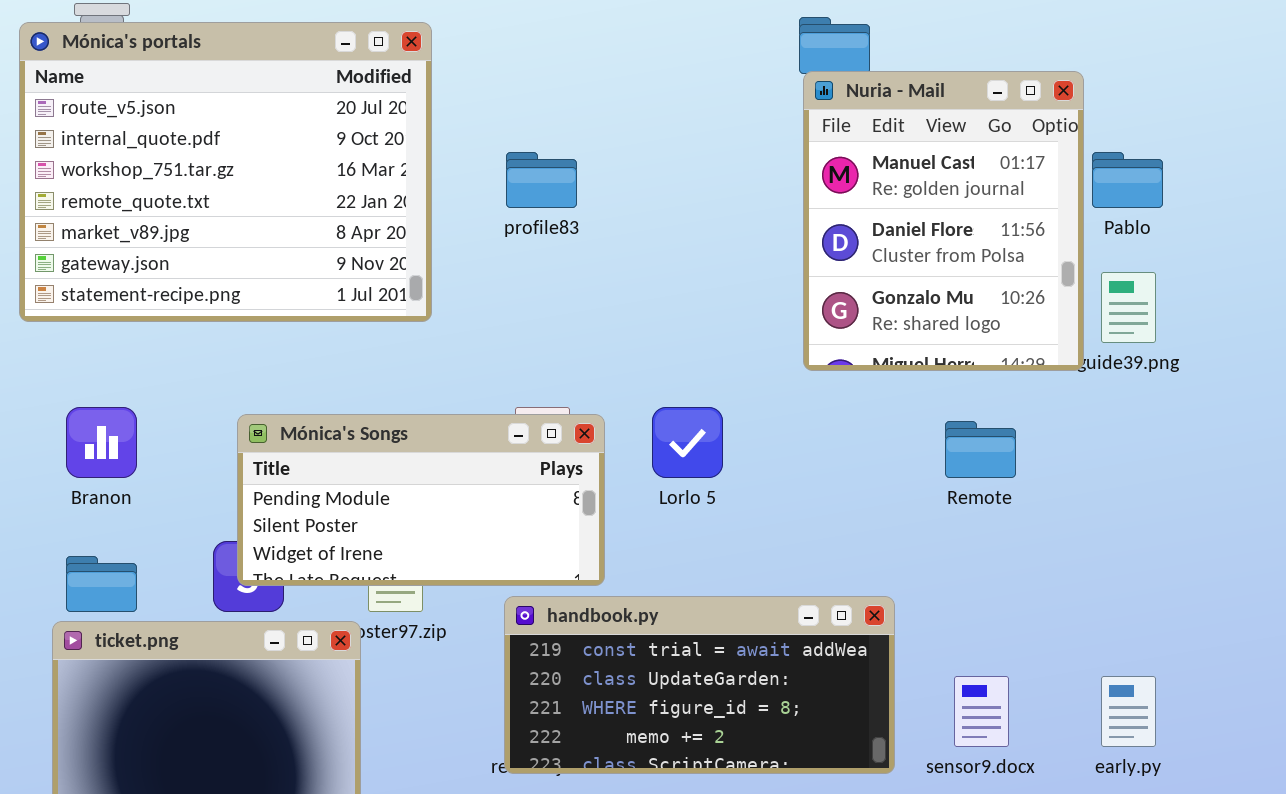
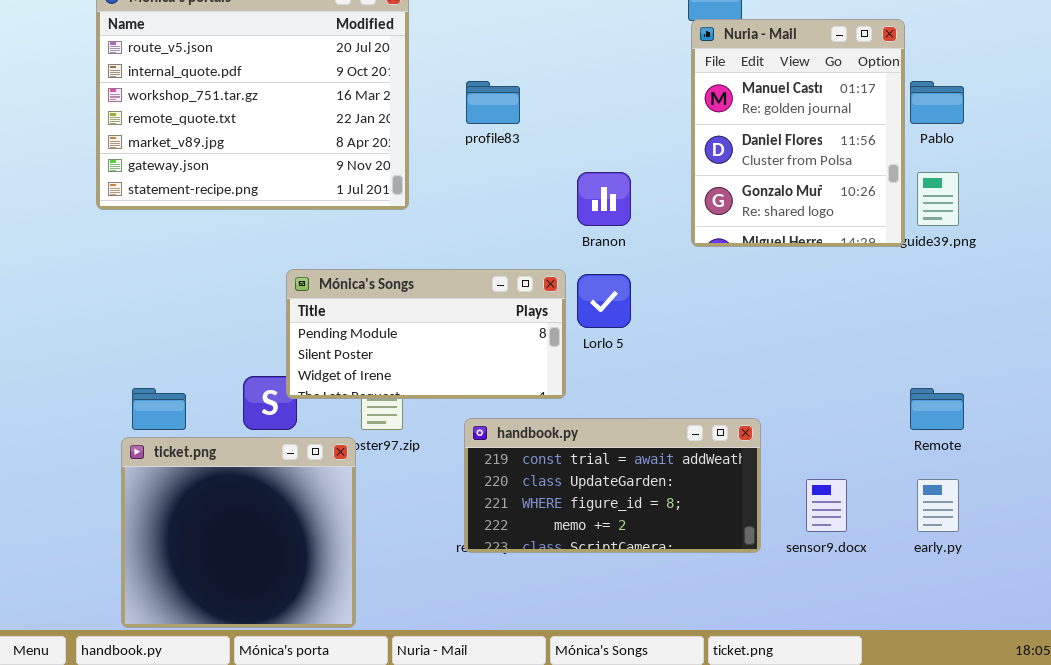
Branon: [66,407,137,478] -> [577,172,631,226], moved
Mónica's Songs: [237,414,605,586] -> [286,269,566,399], moved
Remote: [945,421,1016,478] -> [910,388,964,430], moved

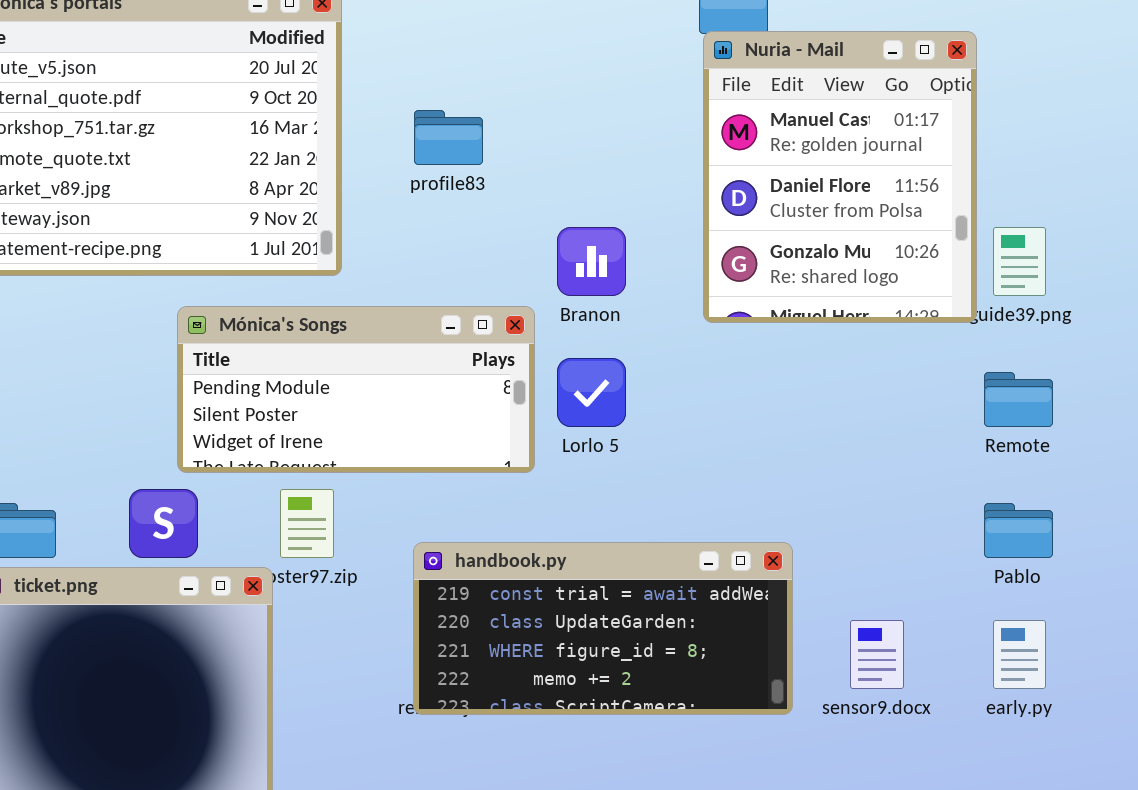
Pablo: [910,81,964,124] -> [984,503,1053,558], moved
Mónica's Songs: [286,269,566,399] -> [177,306,535,473], moved
Remote: [910,388,964,430] -> [984,372,1053,427], moved

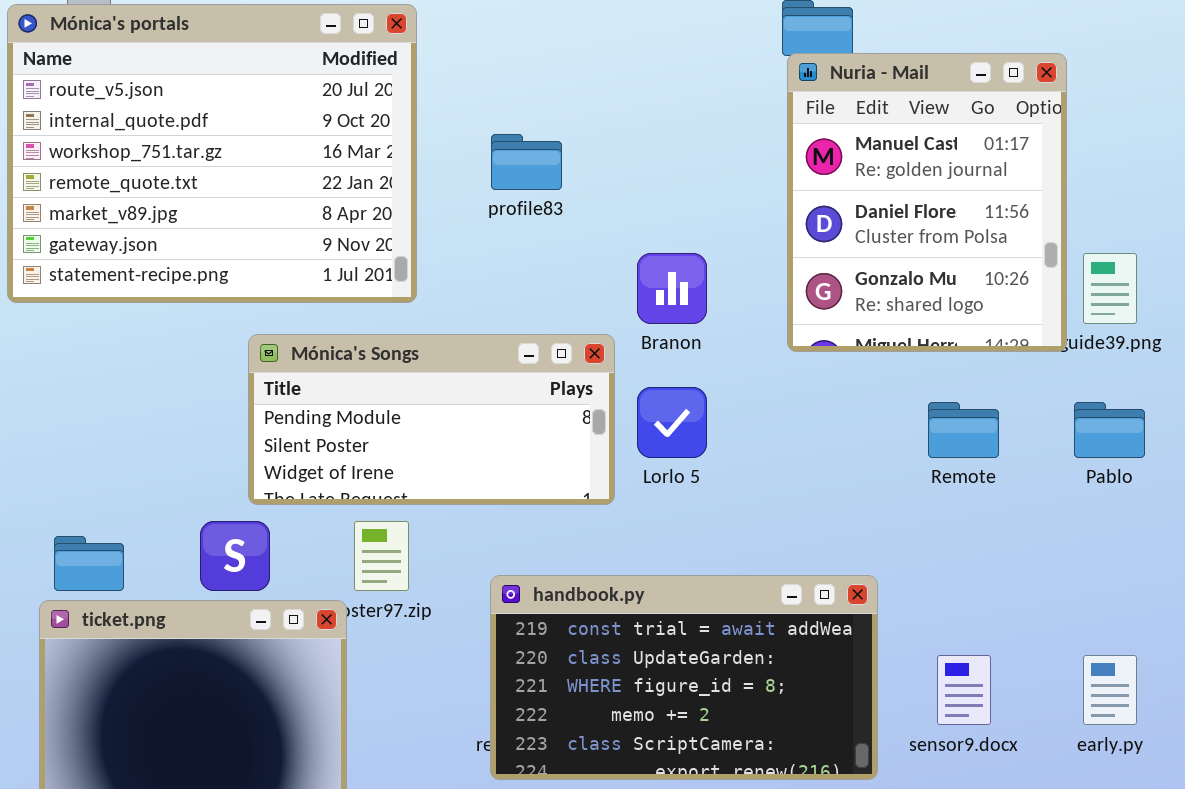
Remote: [984,372,1053,427] -> [928,402,999,458], moved
Pablo: [984,503,1053,558] -> [1074,402,1145,458], moved
handbook.py: [413,542,793,715] -> [490,575,878,780], resized

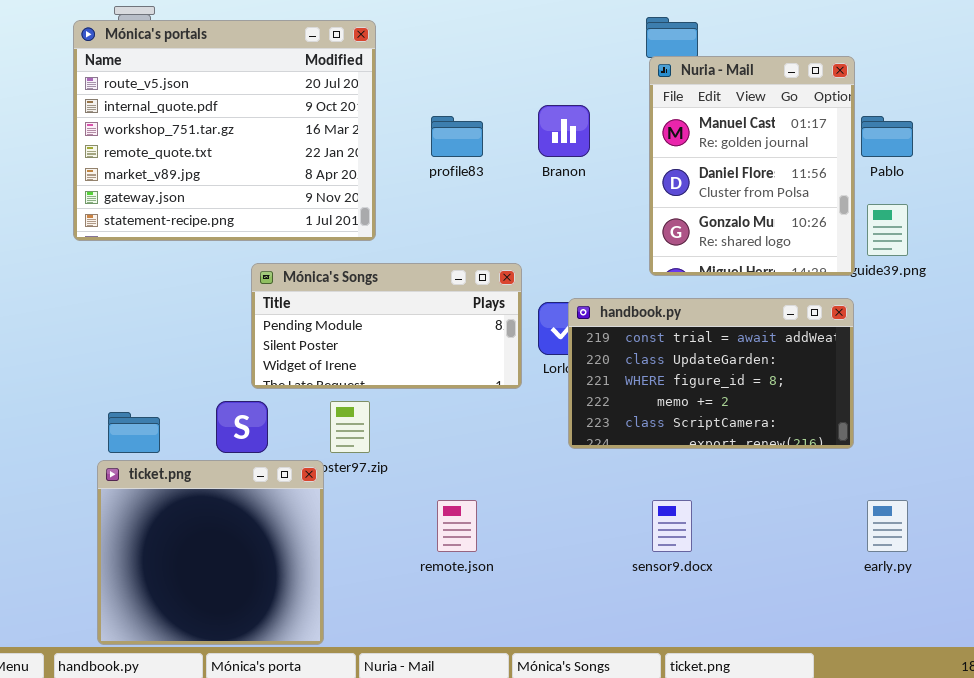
Branon: [637,253,707,324] -> [538,105,590,157], moved
Pablo: [1074,402,1145,458] -> [861,116,913,157], moved
handbook.py: [490,575,878,780] -> [568,298,854,449], moved
sensor9.docx: [937,655,991,725] -> [652,500,692,552], moved

